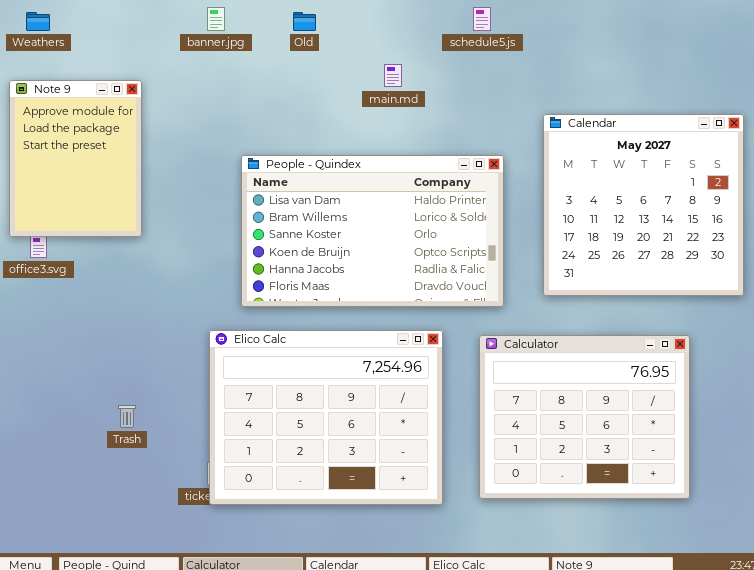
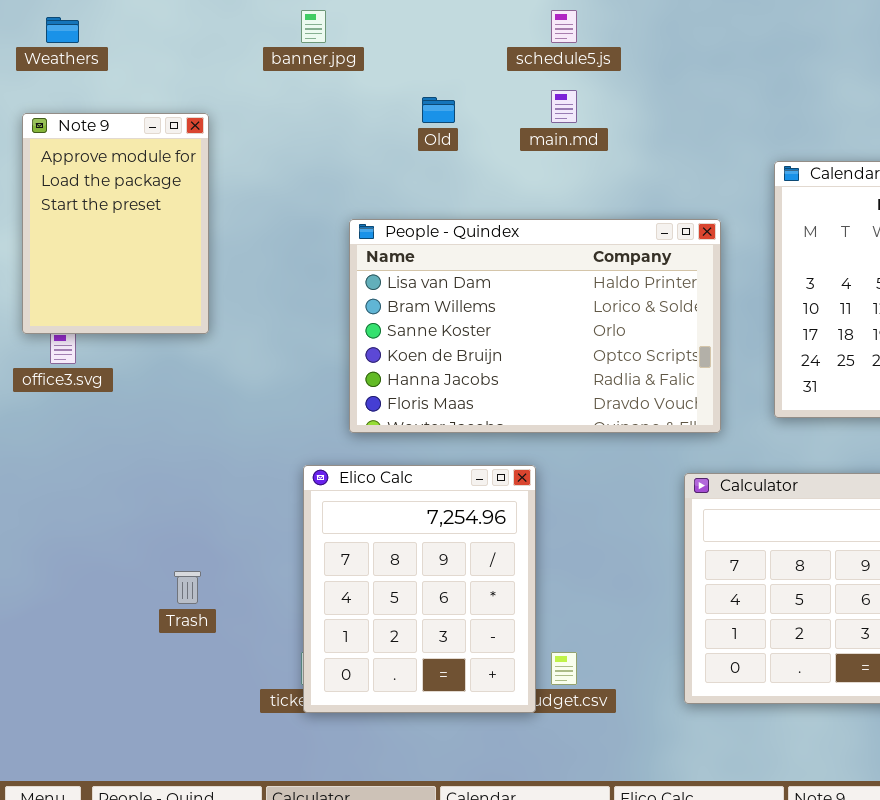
schedule5.js: [473,7,491,31] -> [551,10,577,43], moved
Old: [293,12,316,31] -> [422,97,455,123], moved
Elico Calc: [209,330,443,505] -> [303,465,536,713], resized

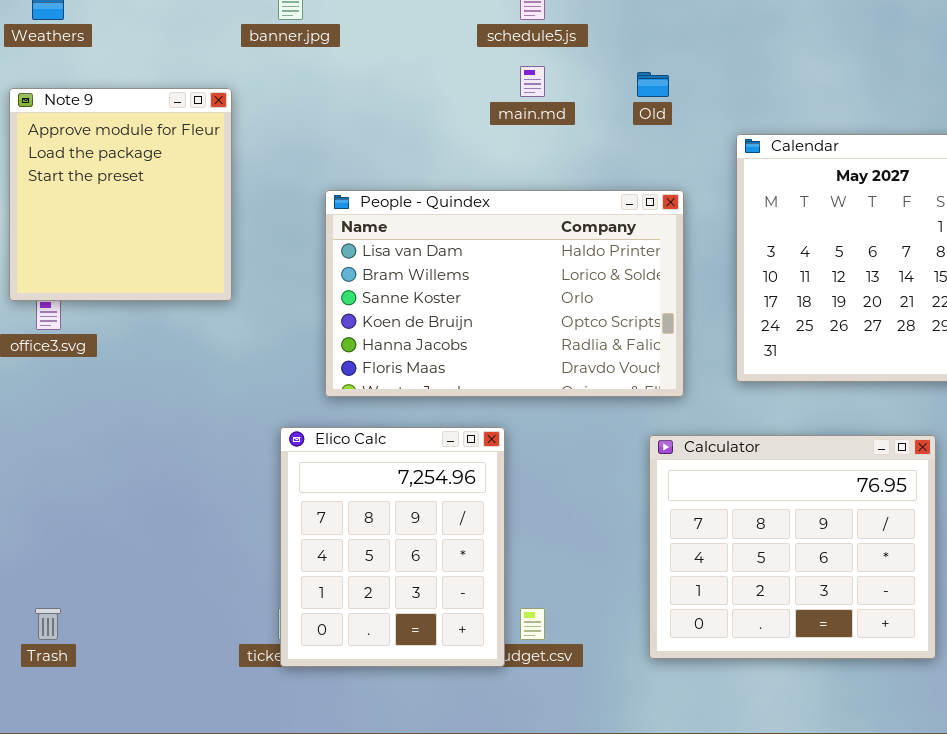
Old: [422,97,455,123] -> [637,72,669,97], moved
Note 9: [22,113,209,334] -> [9,88,232,301], resized
Trash: [174,571,201,604] -> [35,608,61,640], moved

